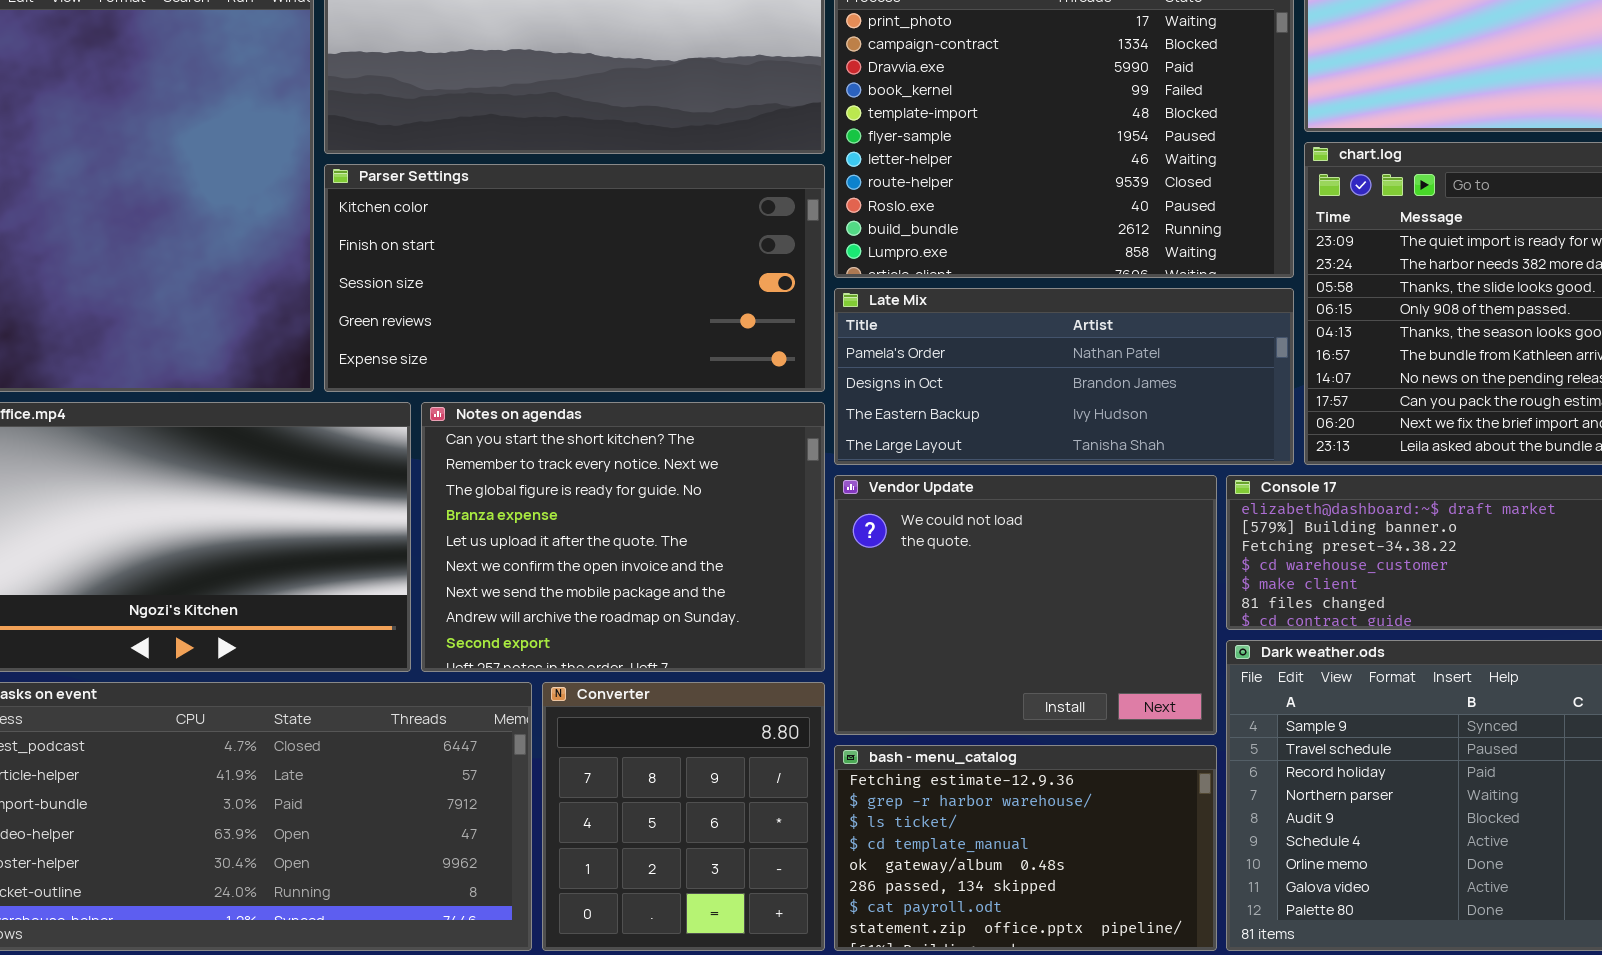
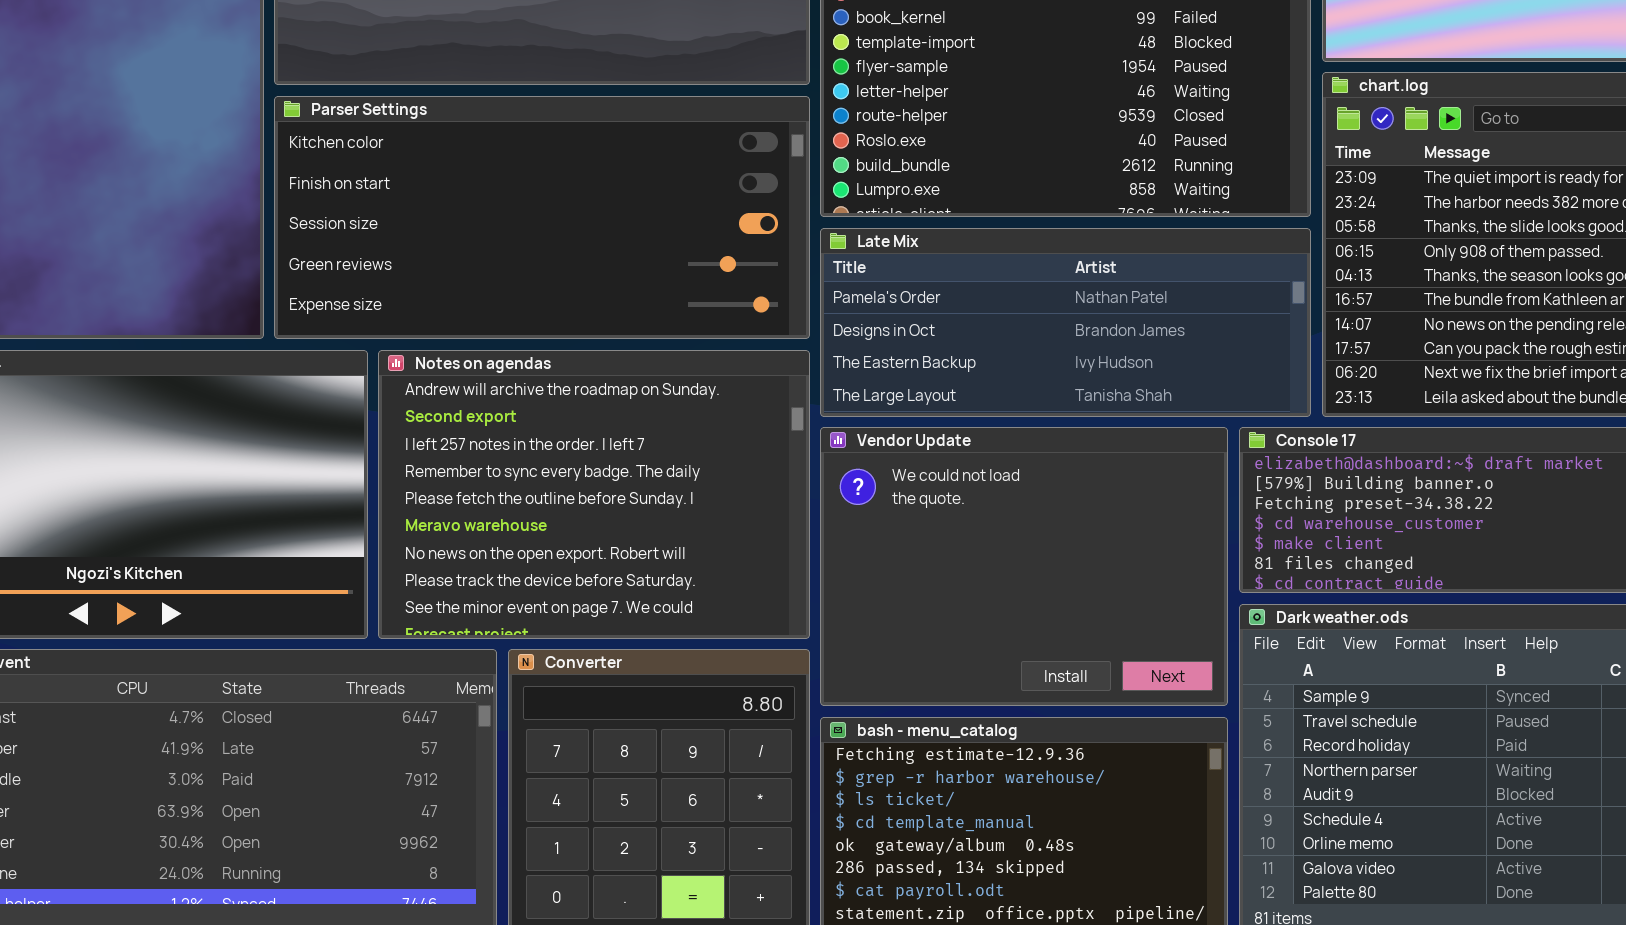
Notes on agendas: [421,402,825,672] -> [378,350,810,639], scrolled down 7 rows

